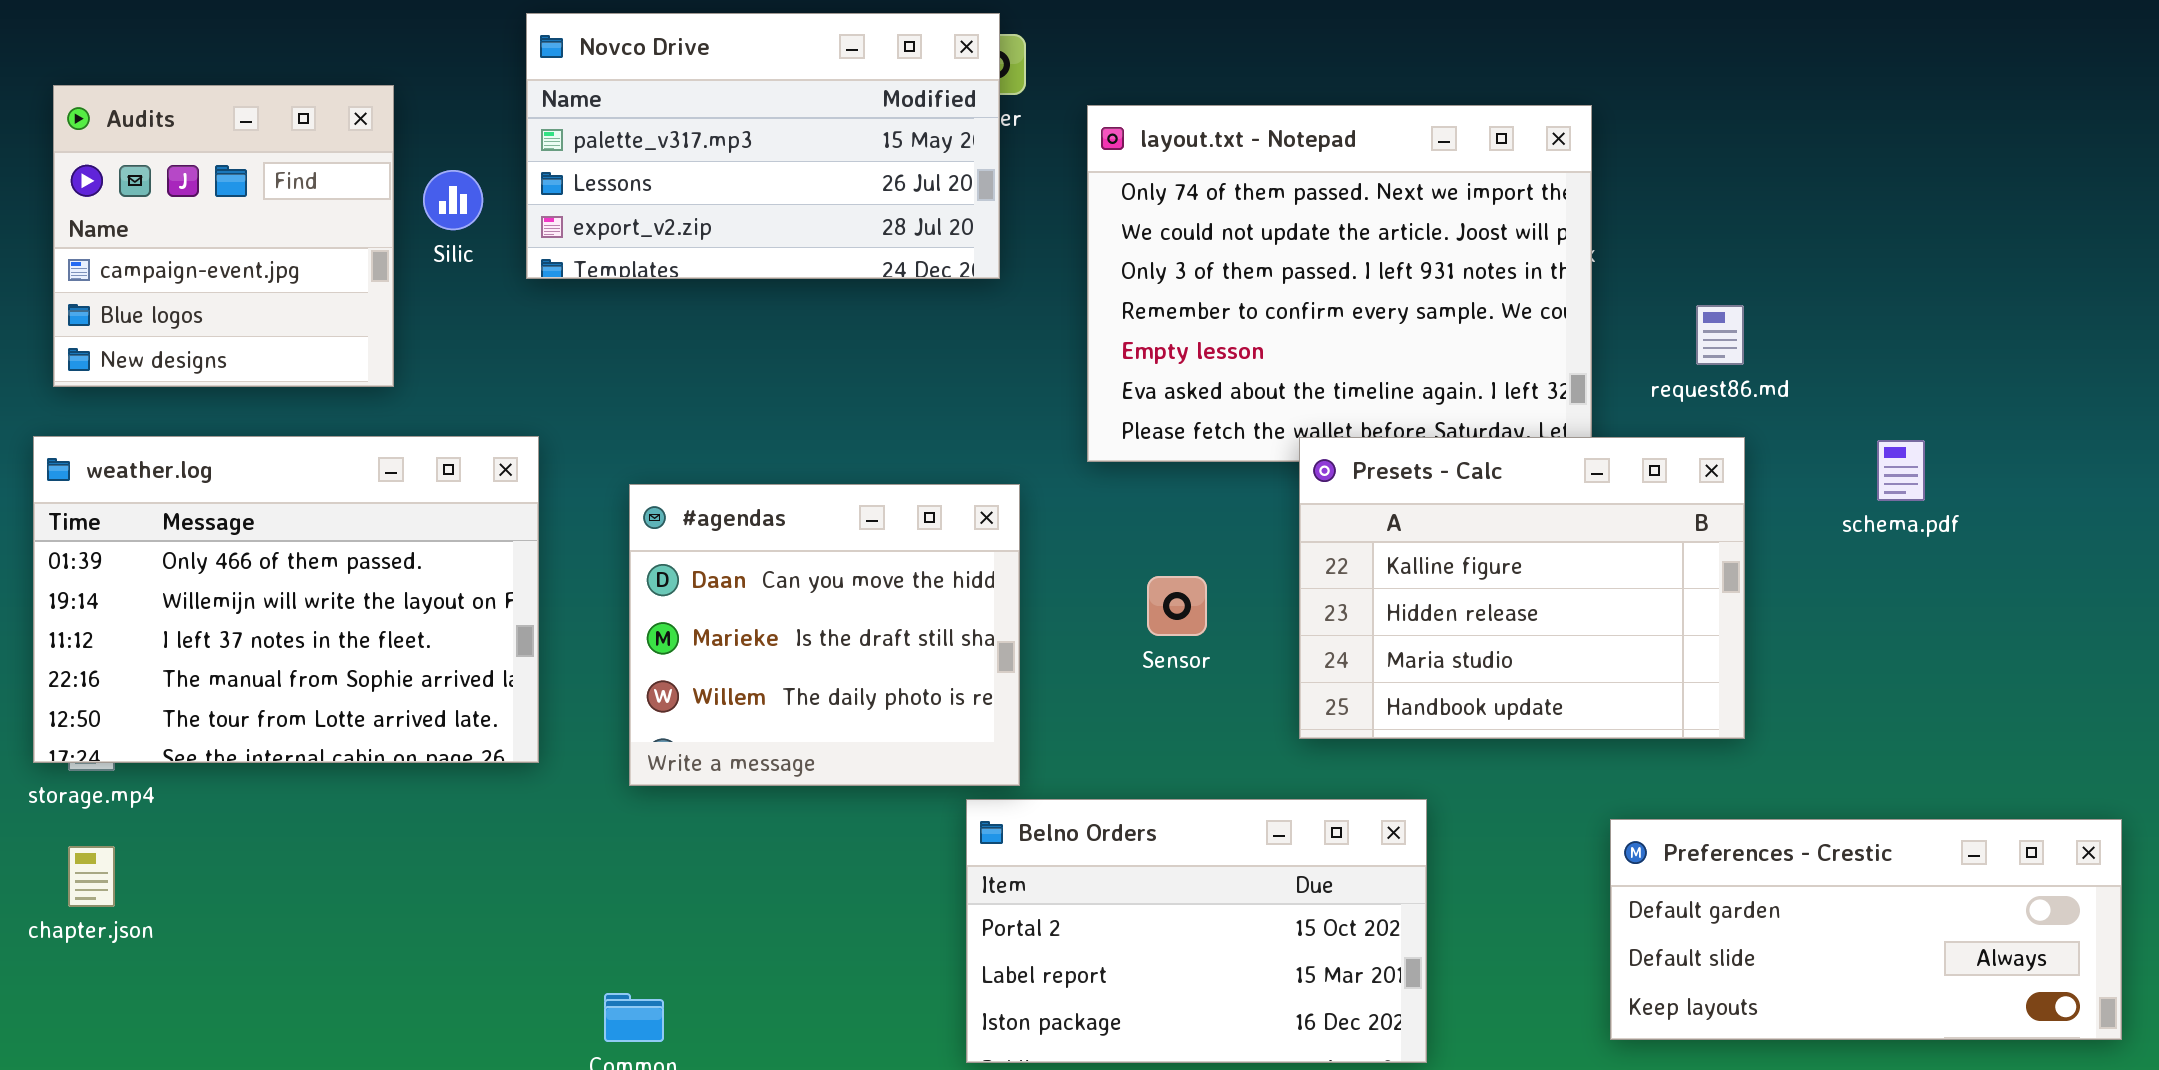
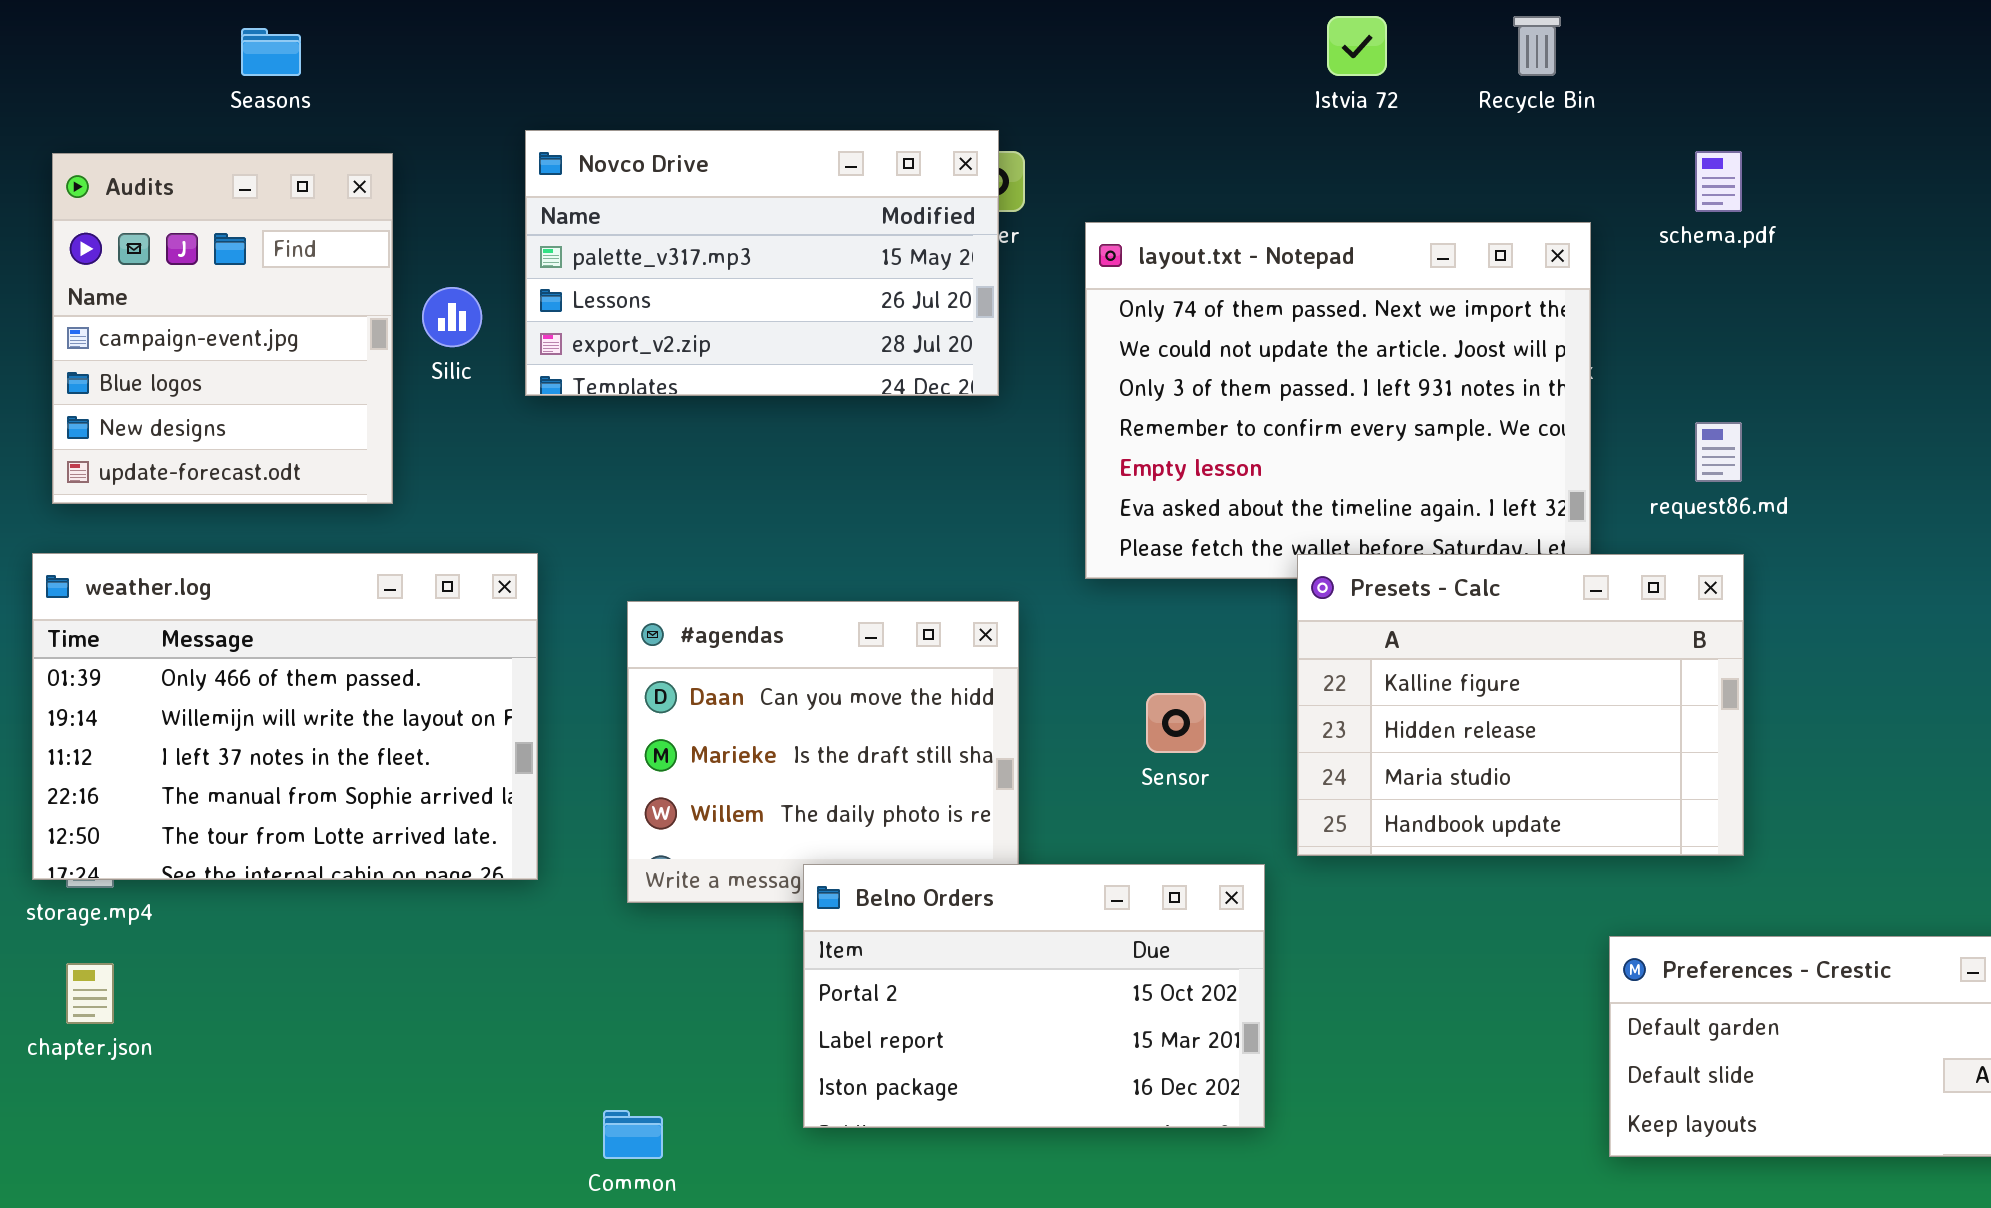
Audits: [53,85,394,387] -> [52,153,393,504], resized
schema.pdf: [1877,440,1925,501] -> [1695,151,1742,212], moved
Belno Orders: [966,799,1427,1063] -> [803,864,1265,1128], moved

